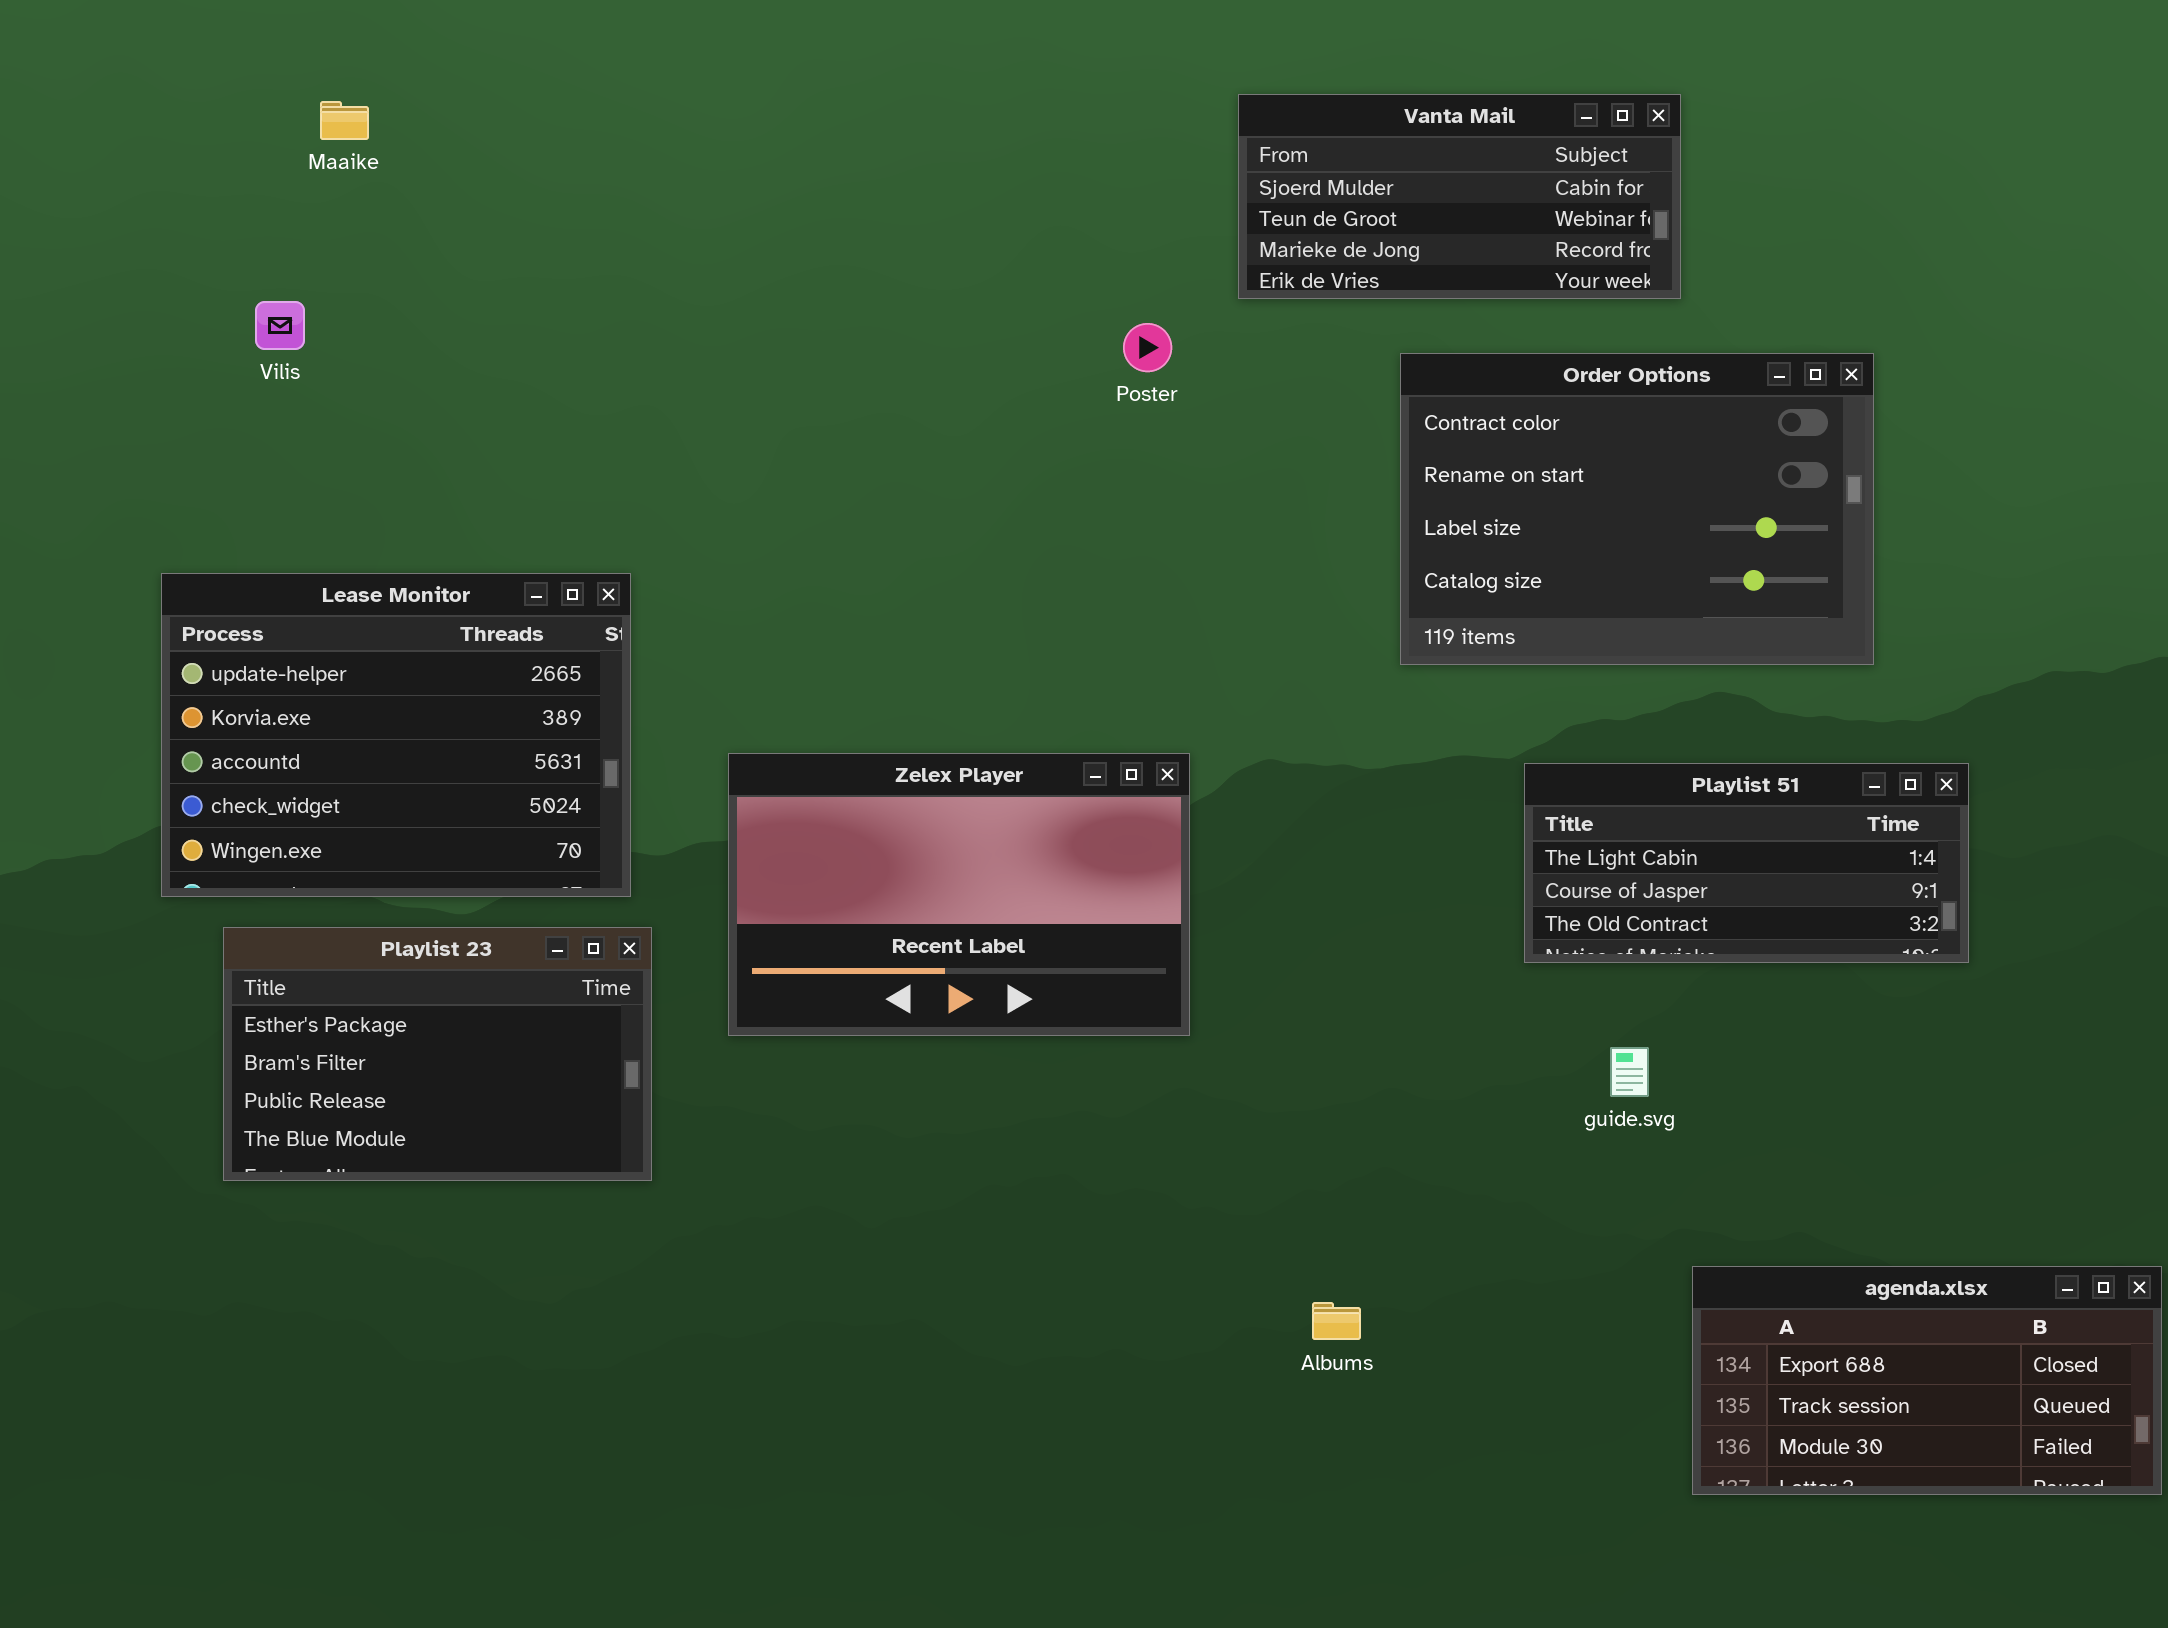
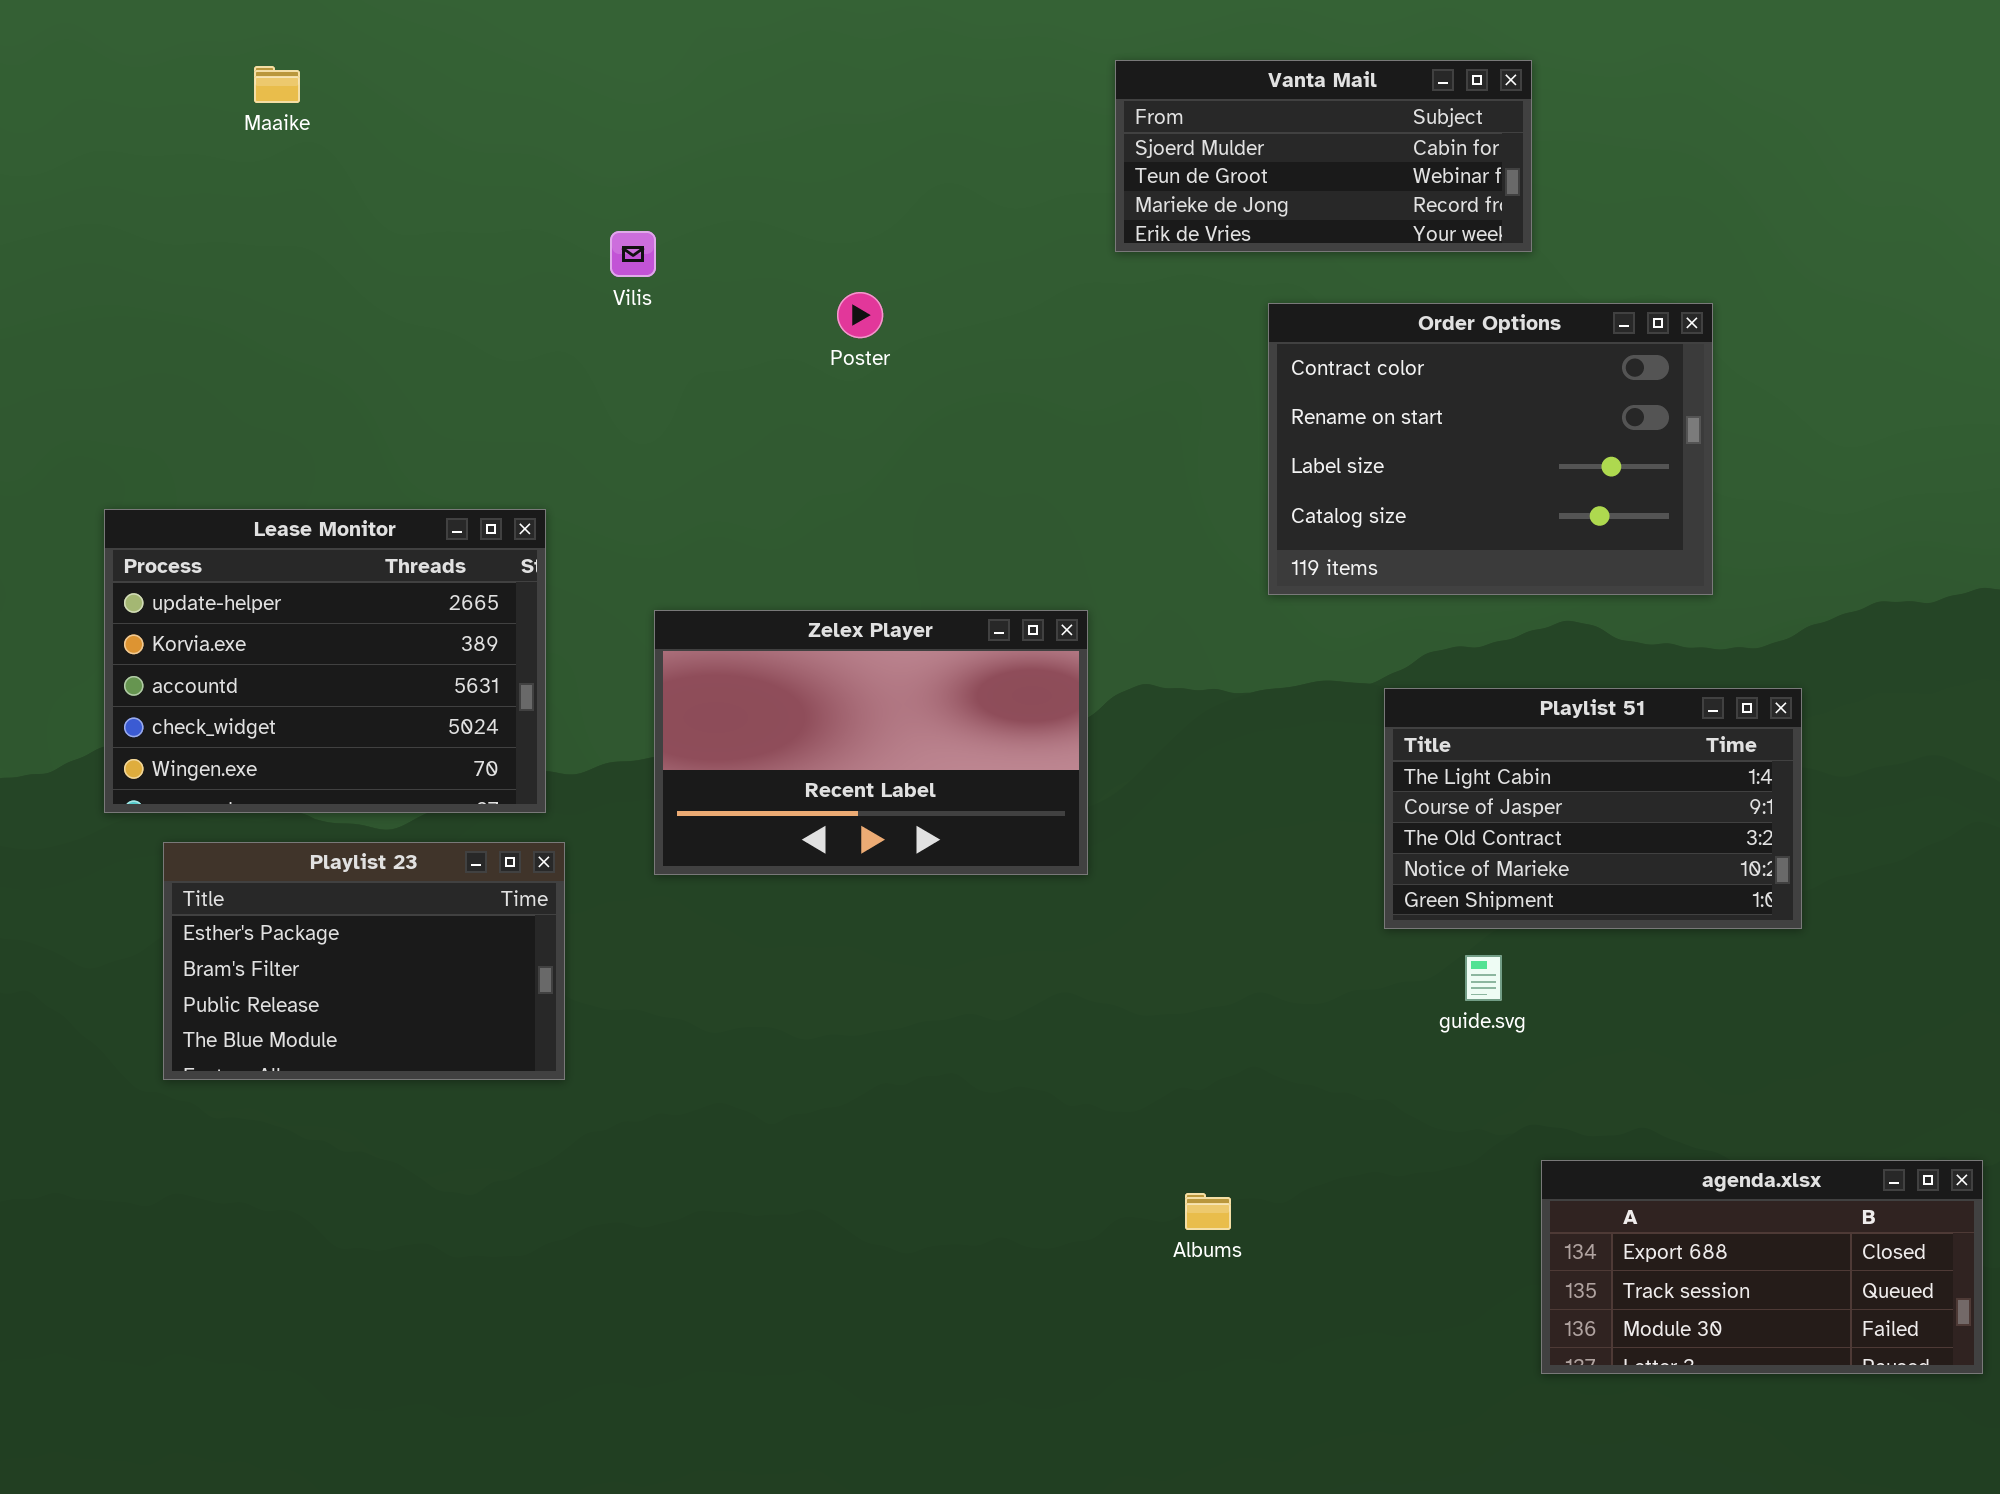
Vilis: [255,301,305,350] -> [610,231,656,277], moved
Poster: [1123,323,1172,372] -> [837,292,883,338], moved
Zelex Player: [728,753,1190,1036] -> [654,610,1088,875], moved
Playlist 51: [1524,763,1969,963] -> [1384,688,1802,929], resized

